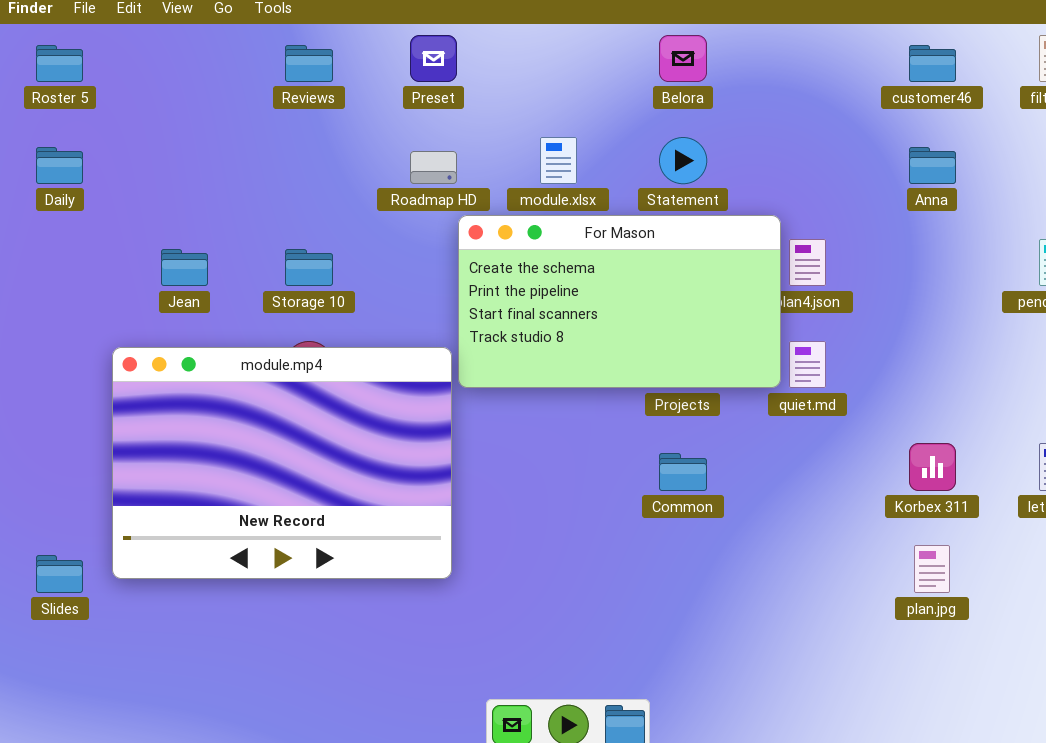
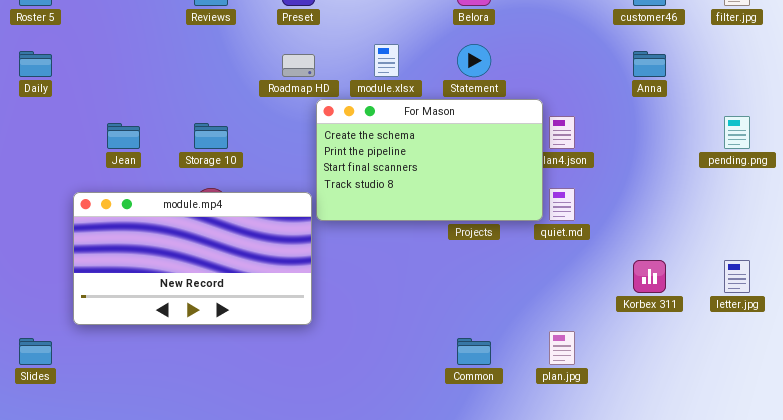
module.mp4: [112,347,452,579] -> [73,192,312,325], resized
Common: [659,453,707,491] -> [457,338,491,365], moved
plan.jpg: [914,545,950,593] -> [549,331,575,365], moved

